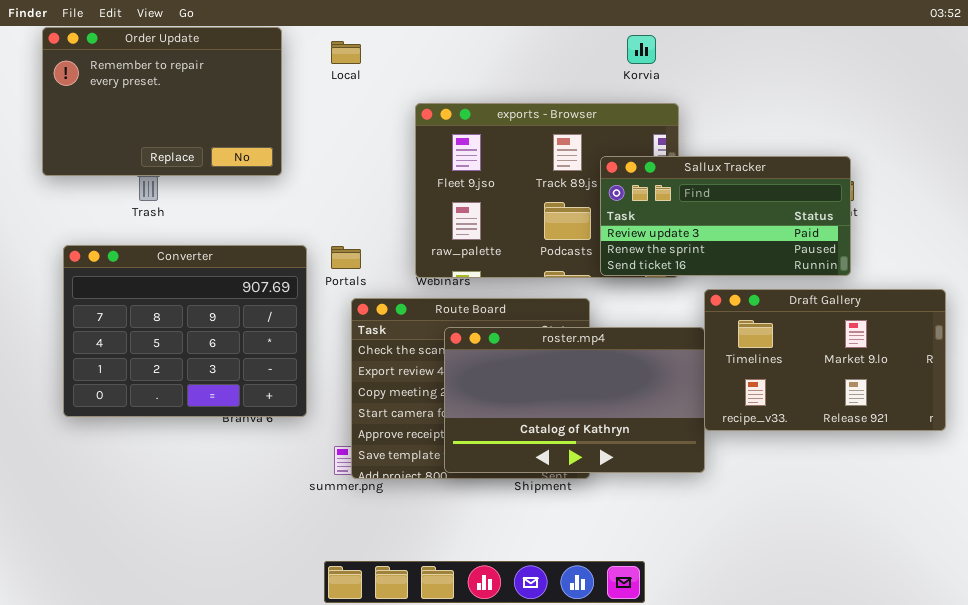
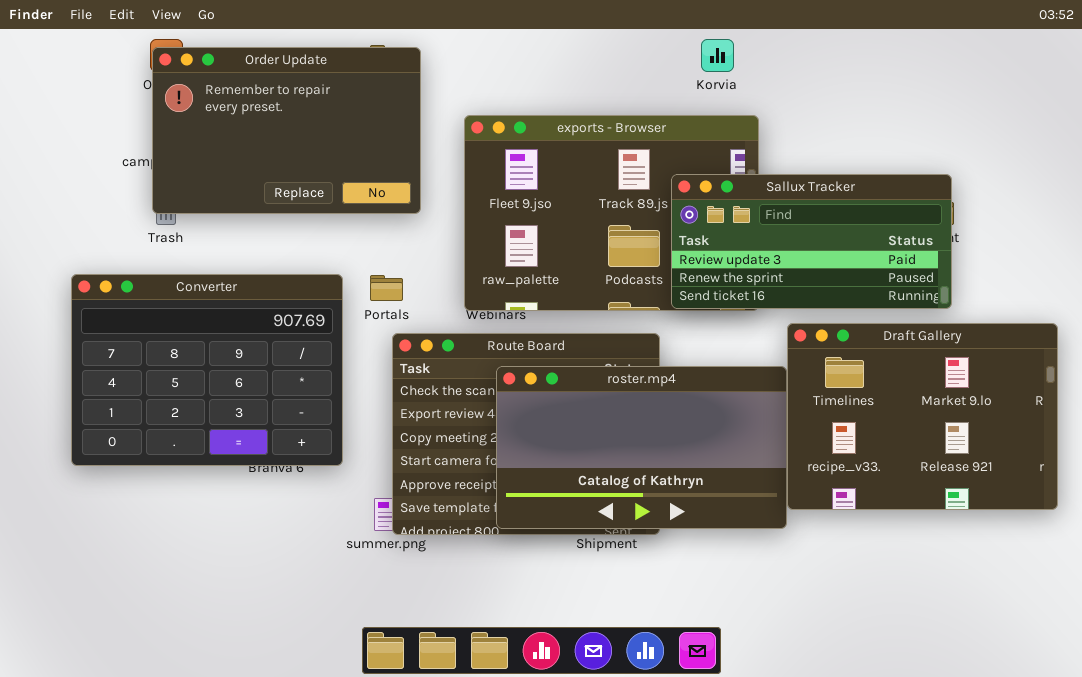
Order Update: [42,27,282,176] -> [152,47,421,214], moved
Draft Gallery: [704,289,946,431] -> [787,323,1058,510], resized

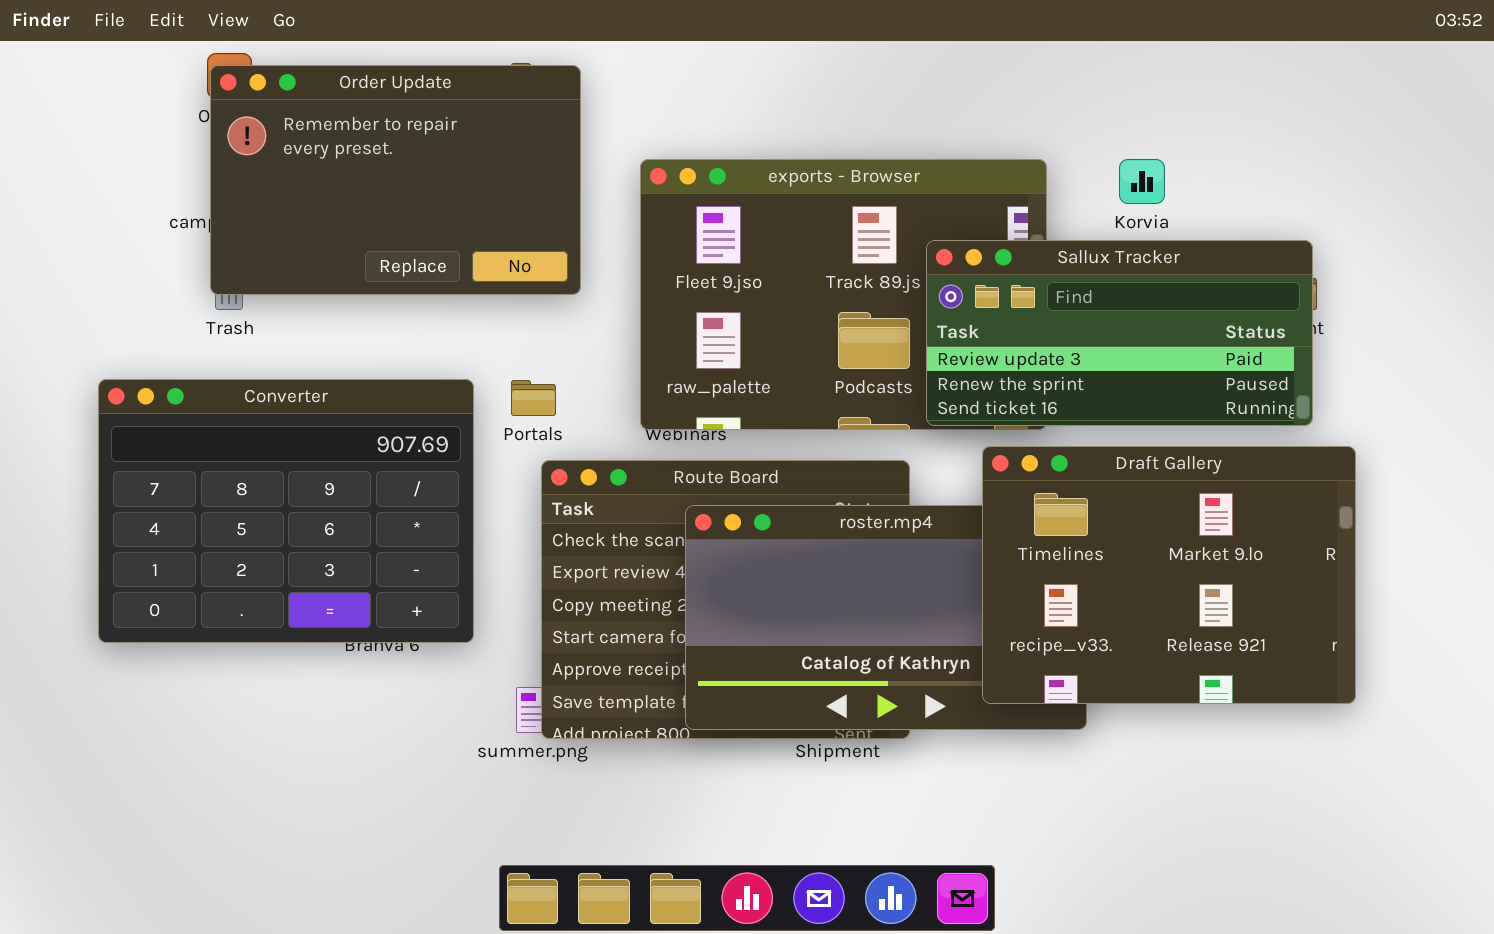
Korvia: [701,39,734,72] -> [1119,159,1165,204], moved
Draft Gallery: [787,323,1058,510] -> [982,446,1356,704], moved

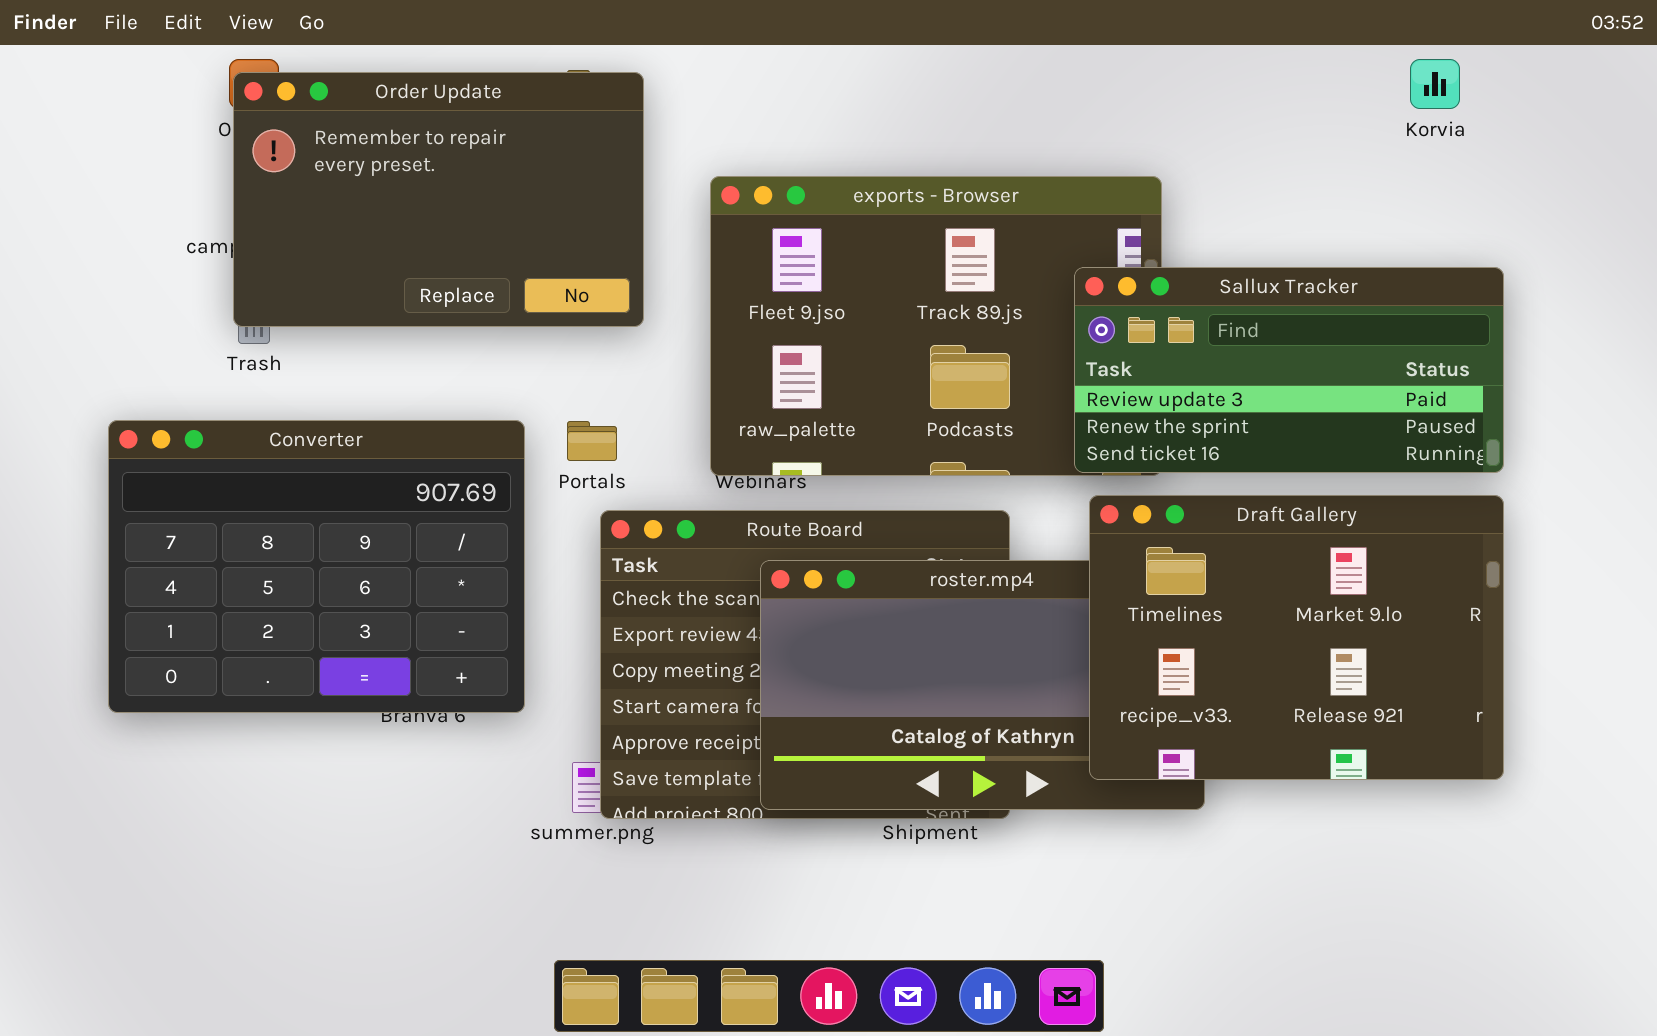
Korvia: [1119,159,1165,204] -> [1410,59,1460,109], moved
Sallux Tracker: [926,240,1313,426] -> [1074,267,1504,473], moved

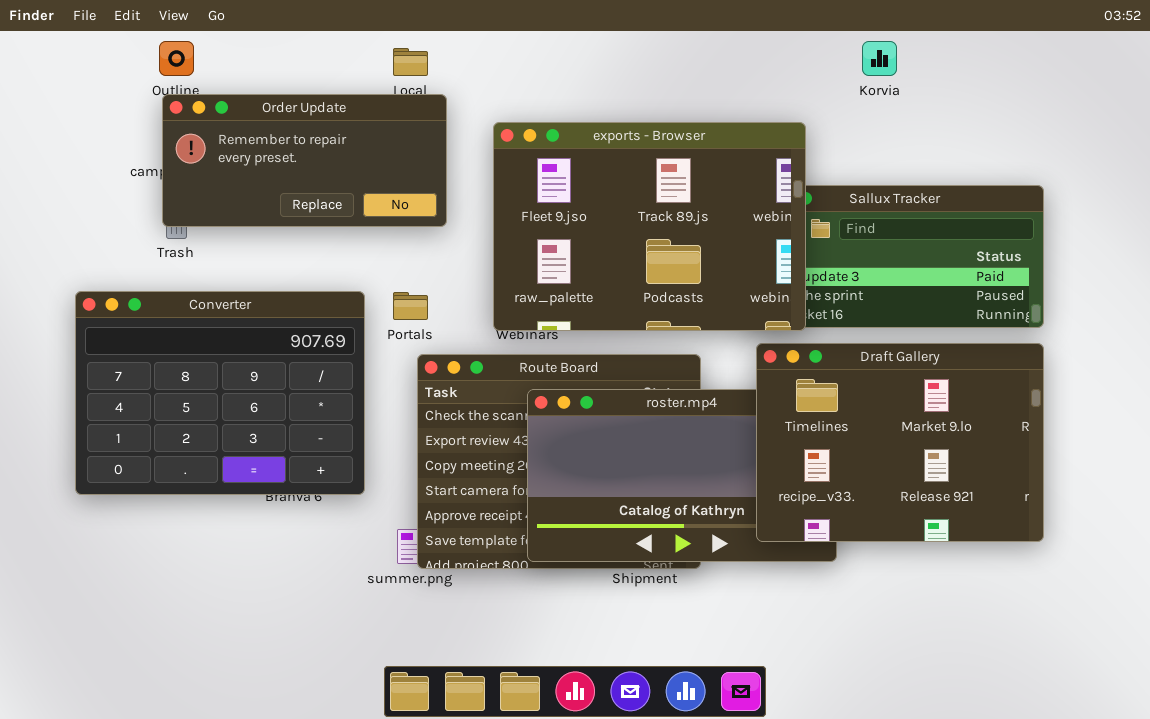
Korvia: [1410,59,1460,109] -> [862,41,897,76], moved
Order Update: [233,72,644,327] -> [162,94,447,227], resized
exports - Browser: [710,176,1162,476] -> [493,122,806,331], raised

